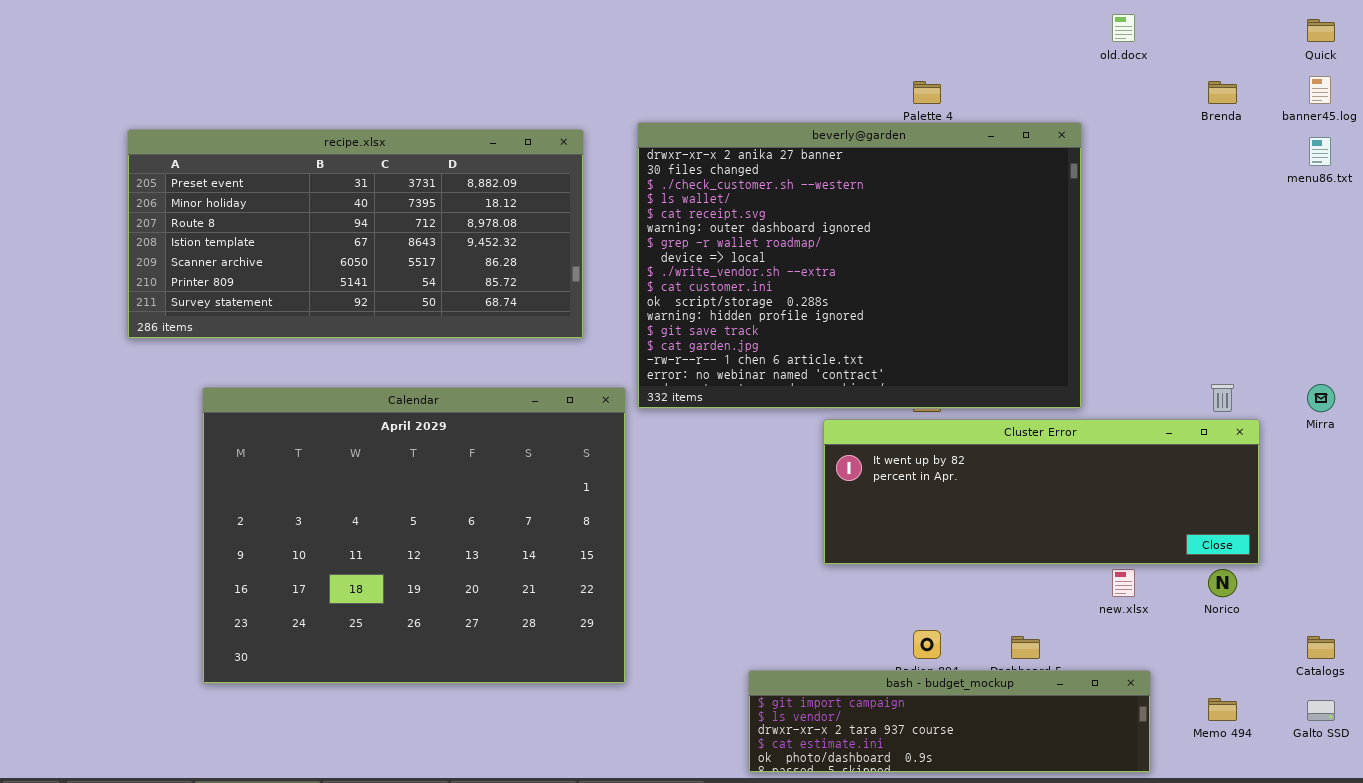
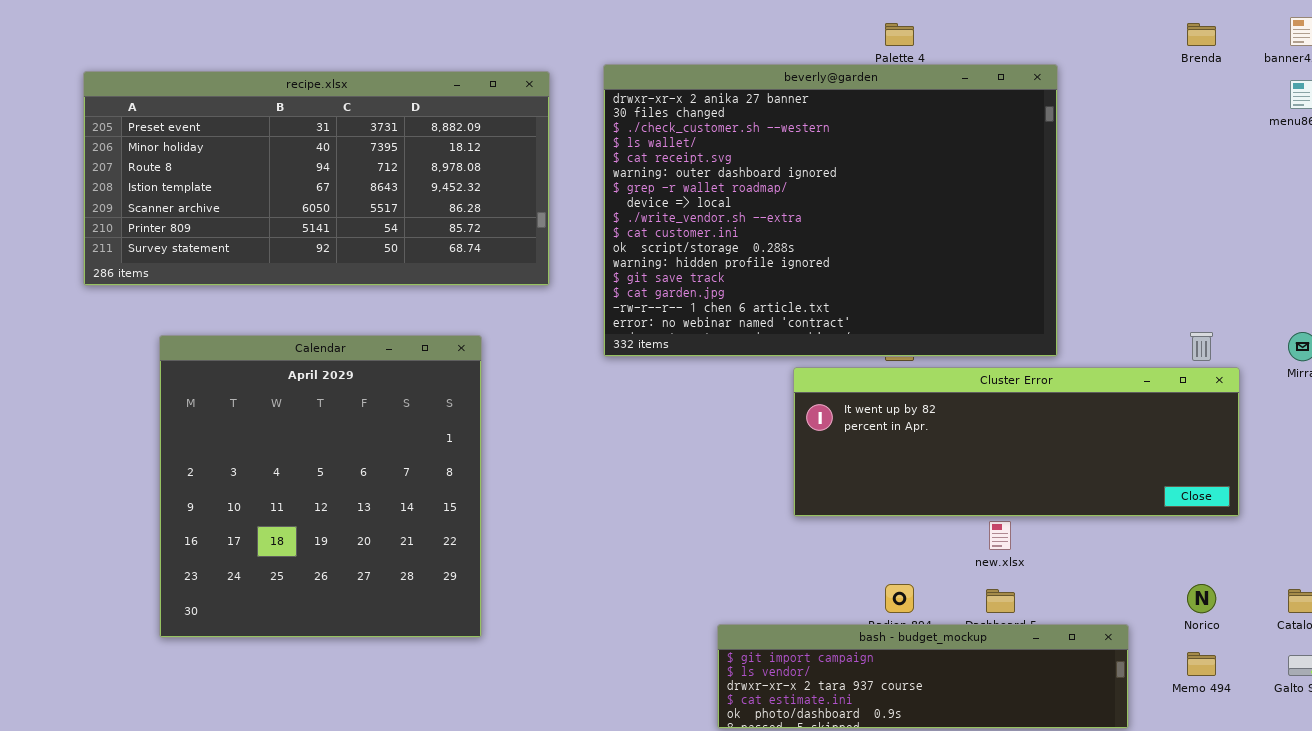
Calendar: [202,387,626,684] -> [159,335,482,638], resized
new.xlsx: [1112,569,1135,597] -> [989,521,1011,550], moved
Norico: [1208,569,1237,597] -> [1187,584,1216,613], moved

